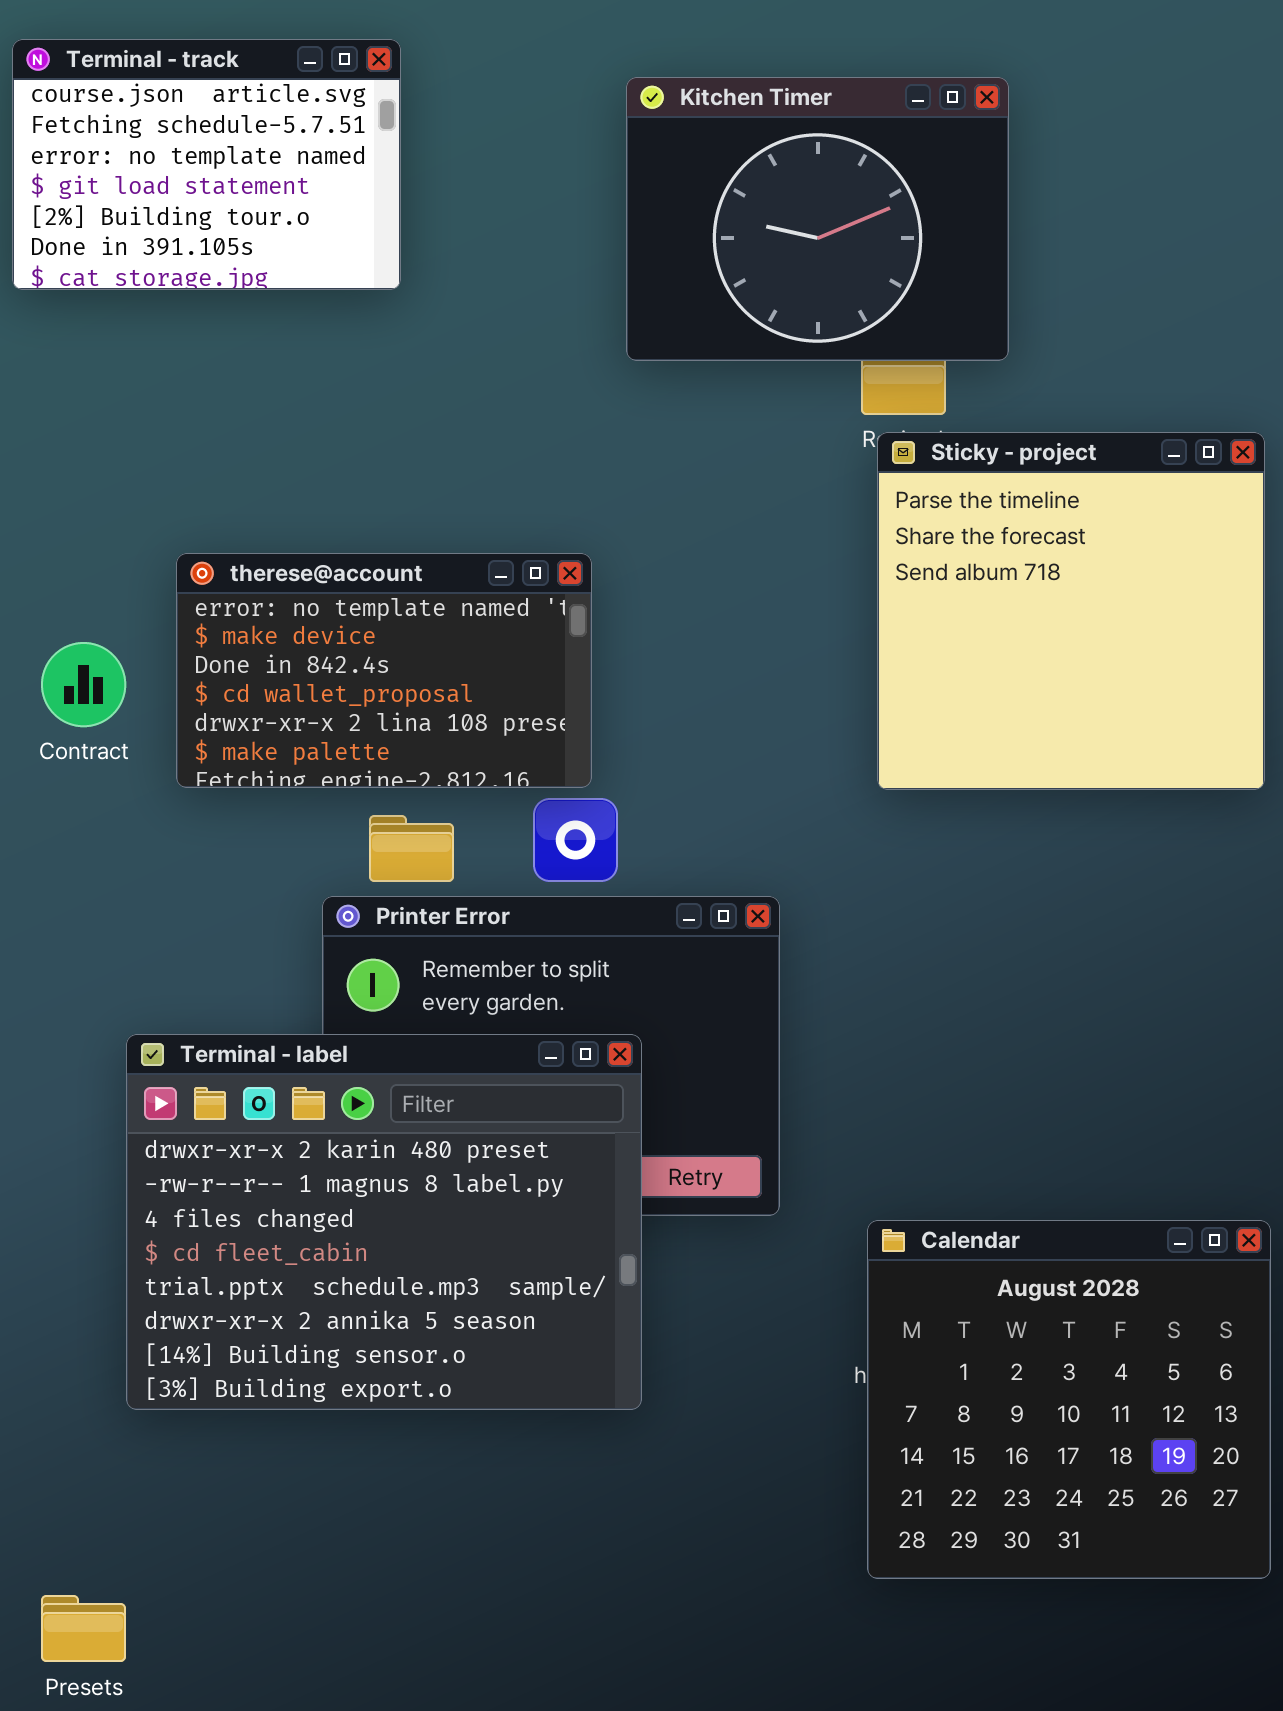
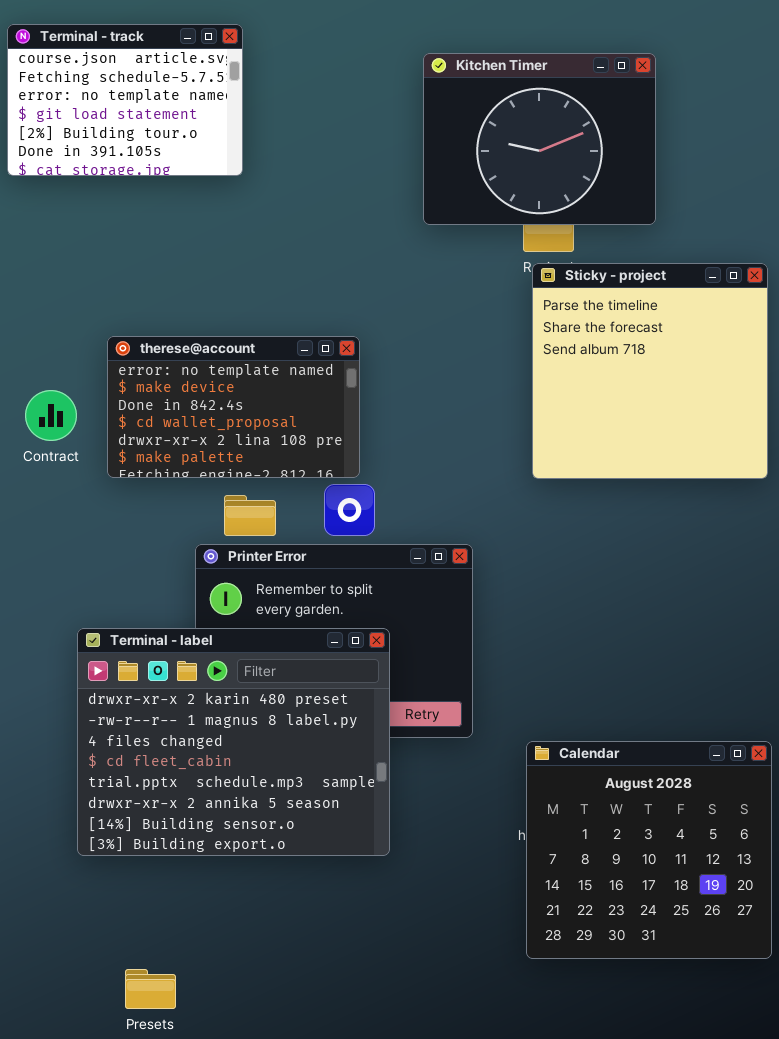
Kitchen Timer: [626,77,1009,361] -> [423,53,656,225], moved
Presets: [41,1595,126,1662] -> [125,969,176,1009], moved

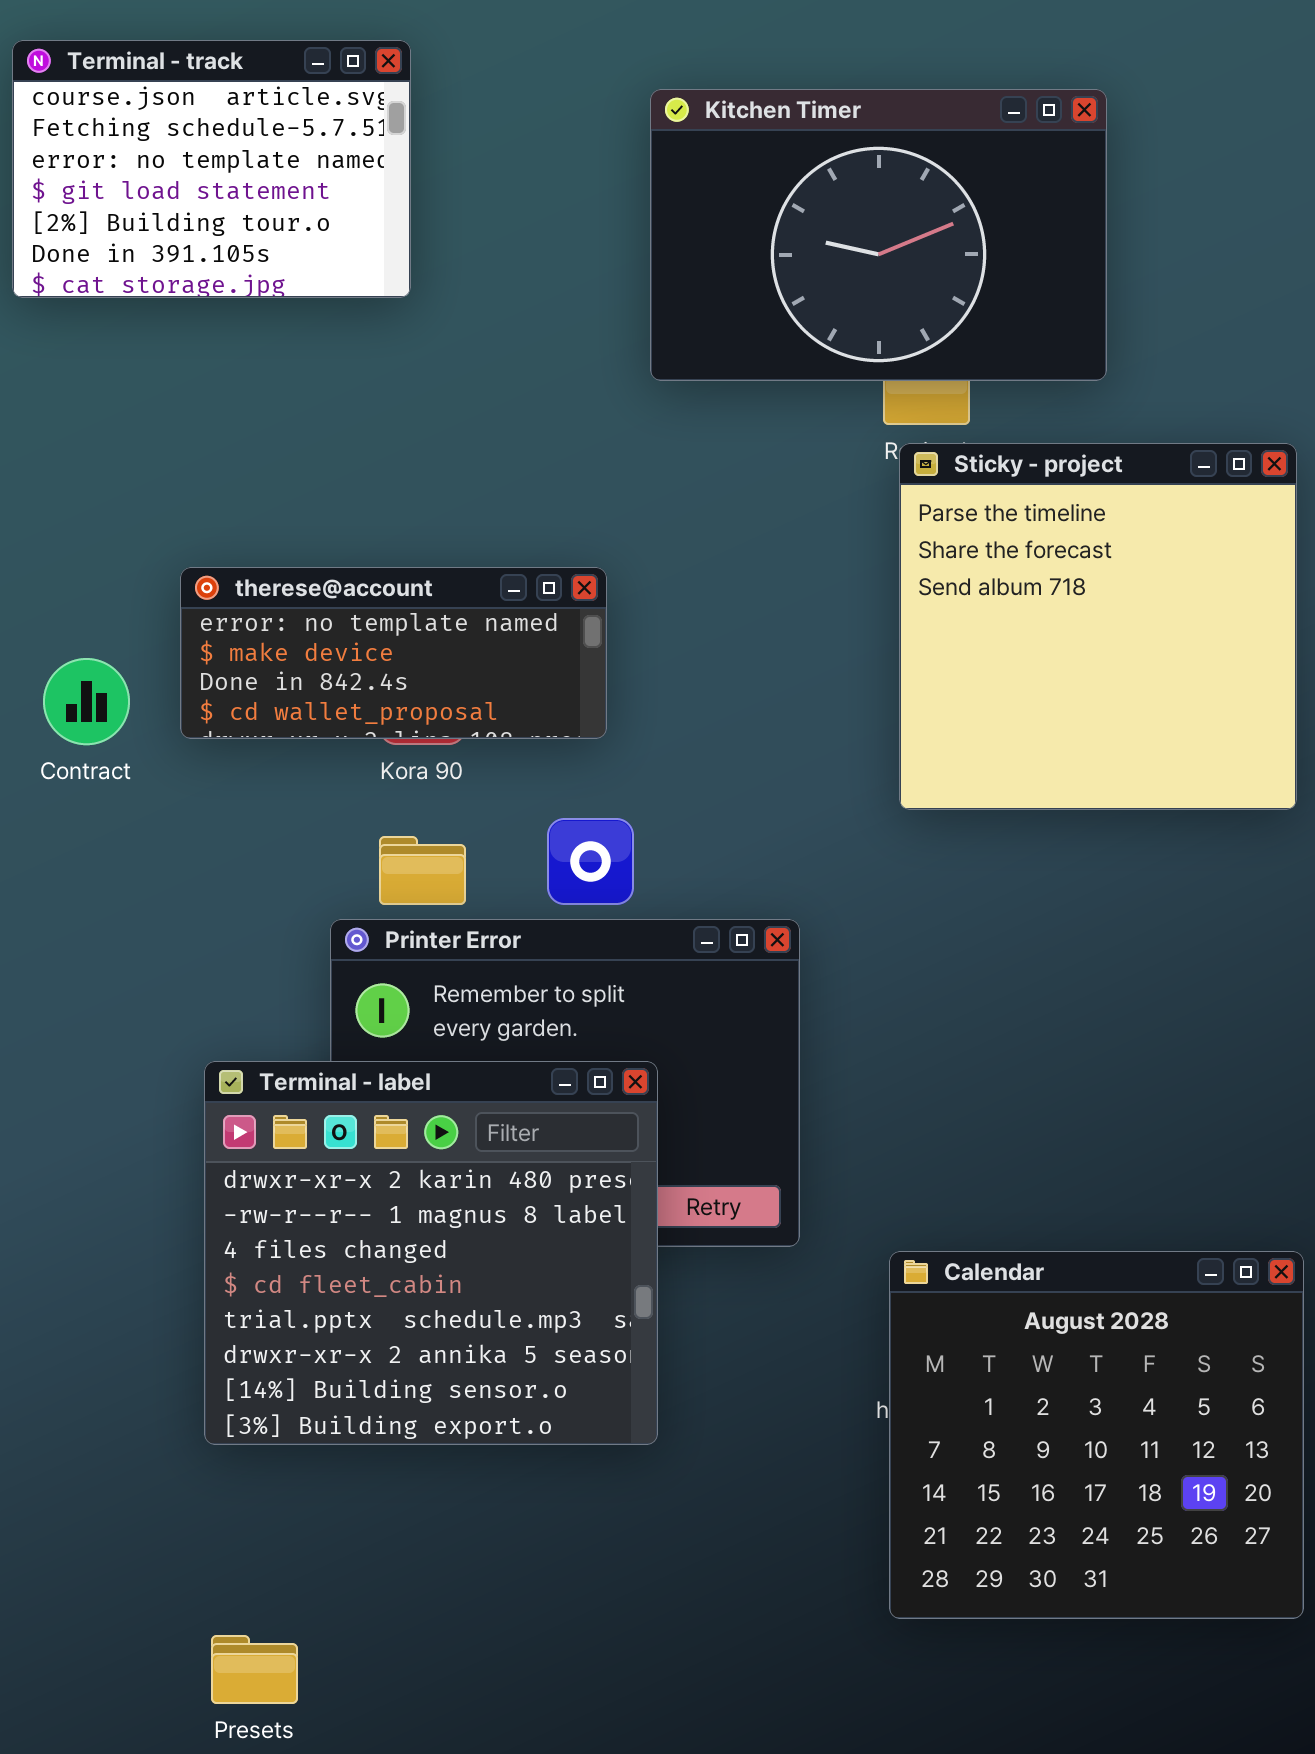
Kitchen Timer: [423,53,656,225] -> [650,89,1107,381], resized
therese@account: [107,336,360,478] -> [180,567,607,739], resized
Terminal - label: [77,628,390,856] -> [204,1061,658,1445], resized

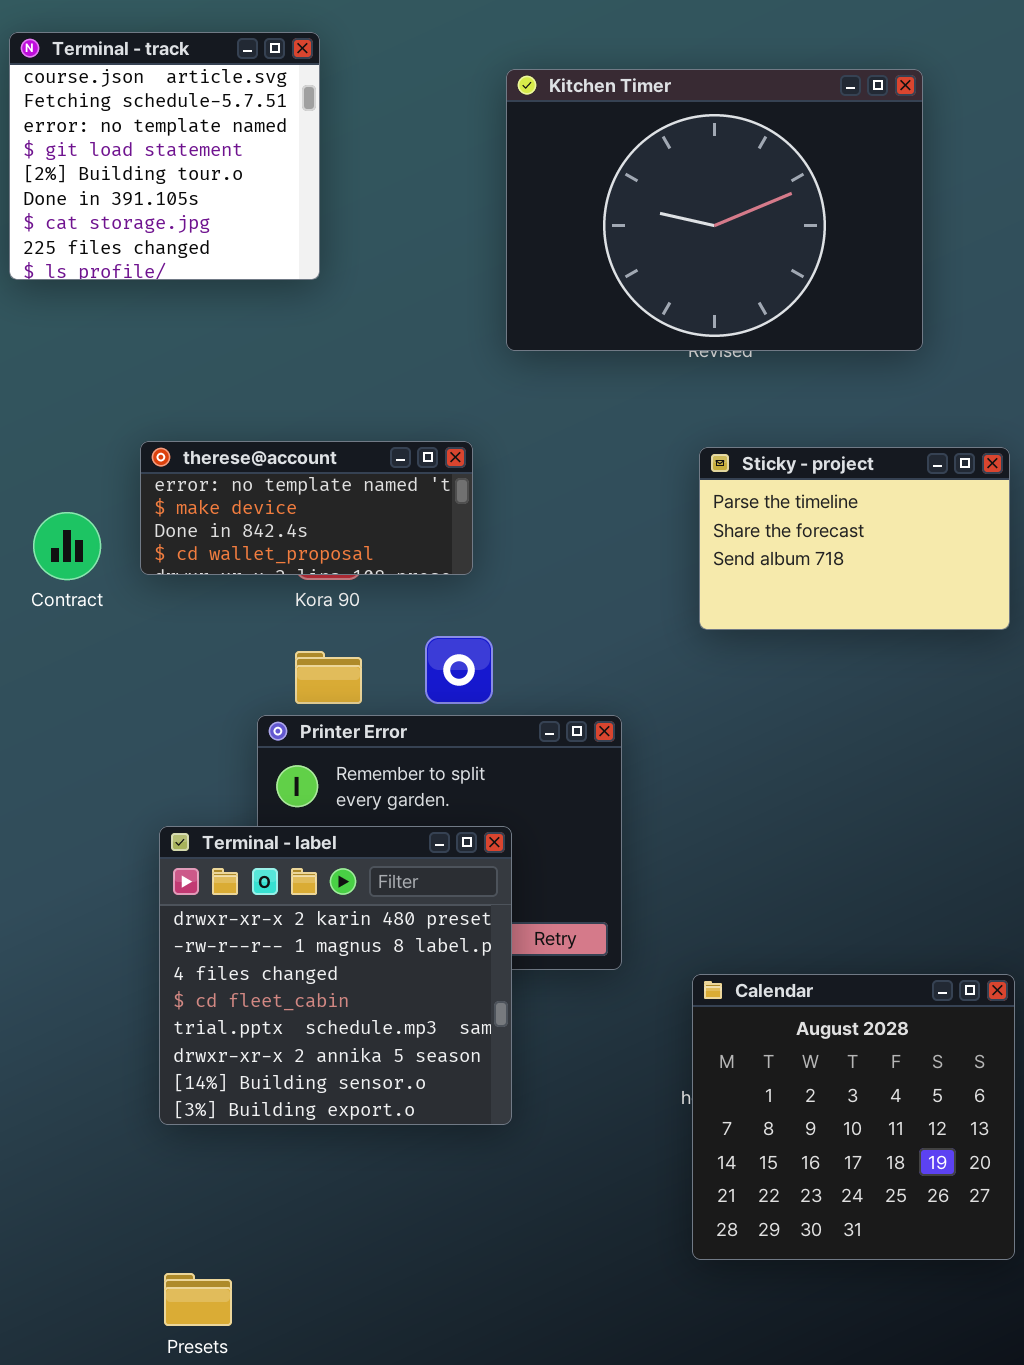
Terminal - track: [12,40,411,298] -> [9,32,320,280], resized
Kitchen Timer: [650,89,1107,381] -> [506,69,923,351], resized
Sticky - project: [899,443,1297,810] -> [699,447,1010,630], resized

